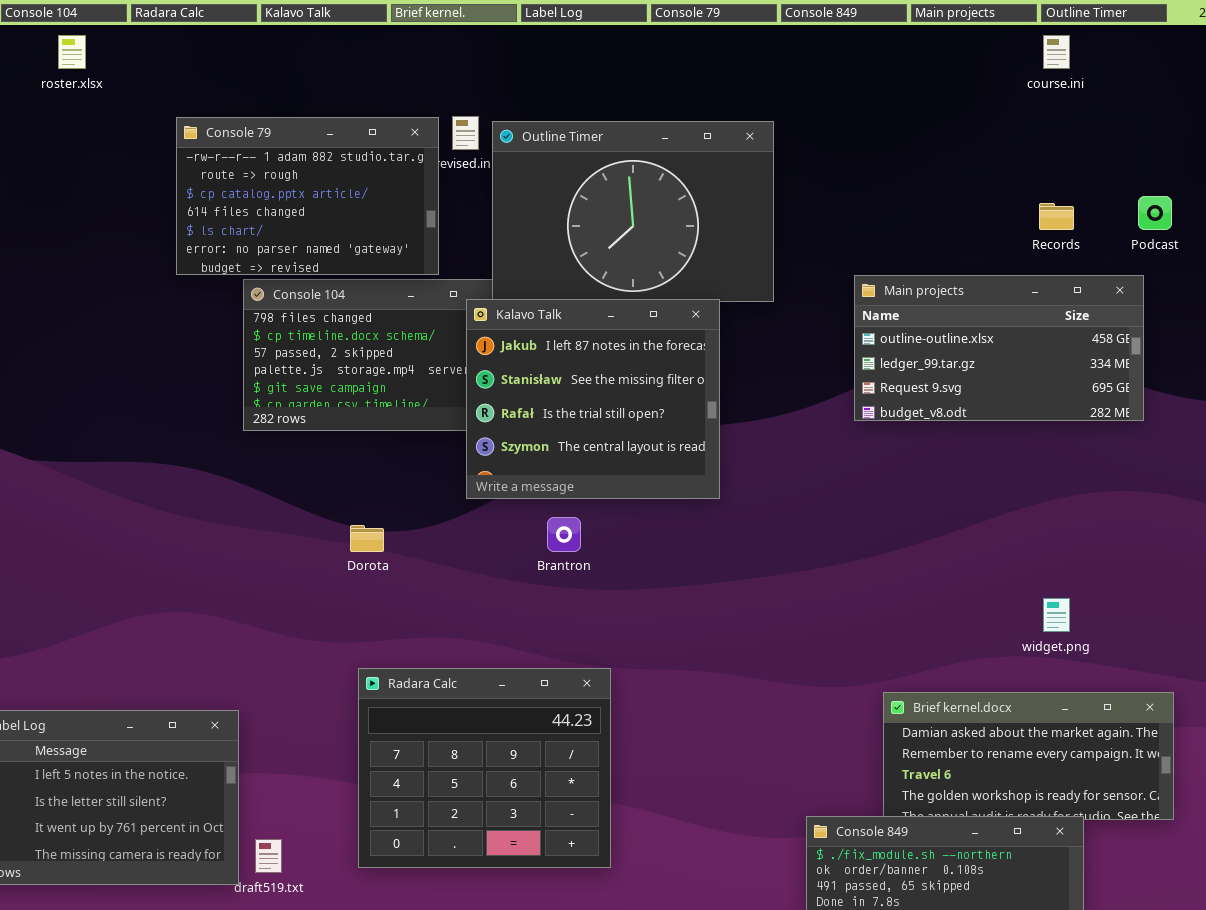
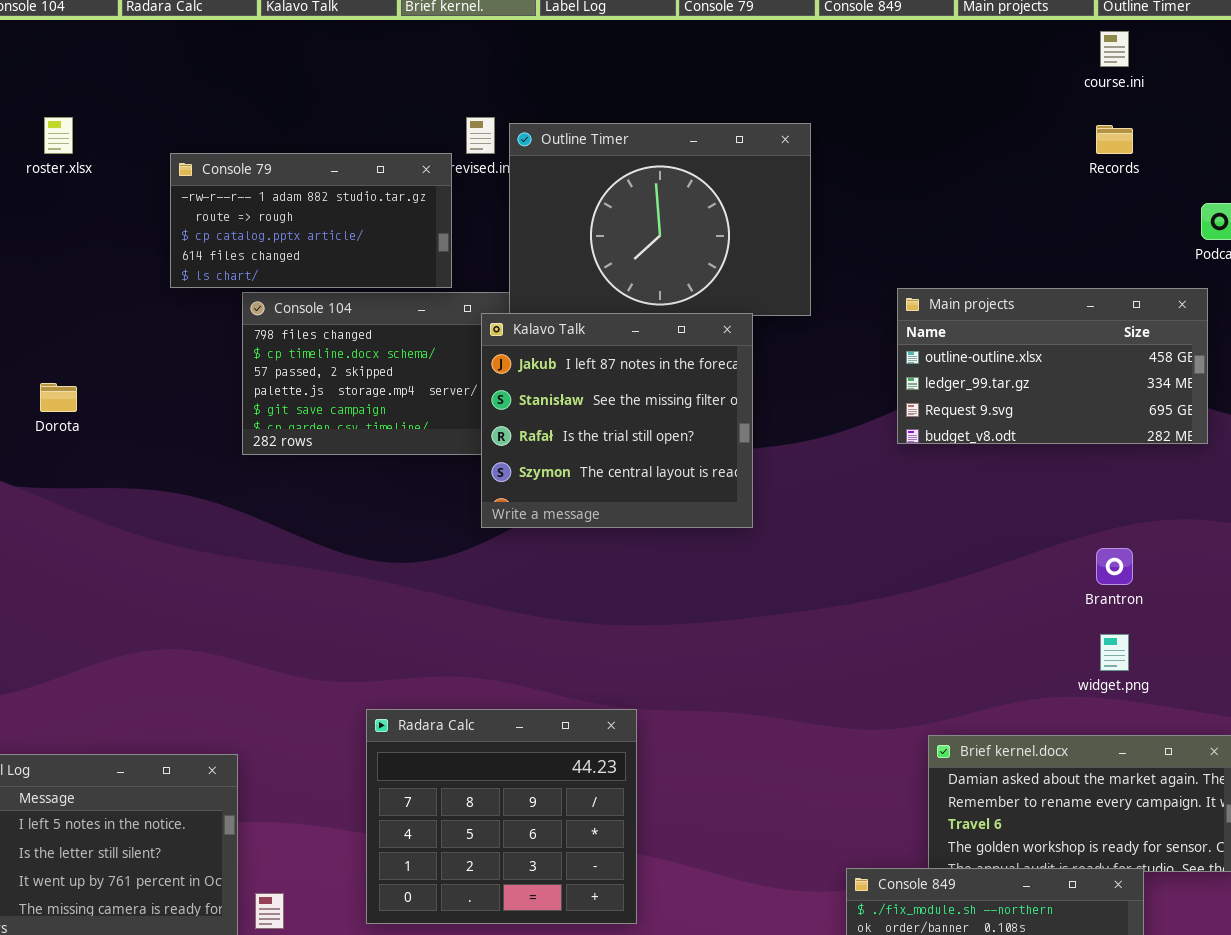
roster.xlsx: [58,35,86,69] -> [44,117,73,154], moved
Console 79: [176,117,439,275] -> [170,153,452,288], resized
Records: [1039,203,1074,230] -> [1096,125,1133,154], moved
Brantron: [547,517,581,552] -> [1096,548,1133,585], moved
Dorota: [350,525,384,552] -> [40,383,77,412], moved

